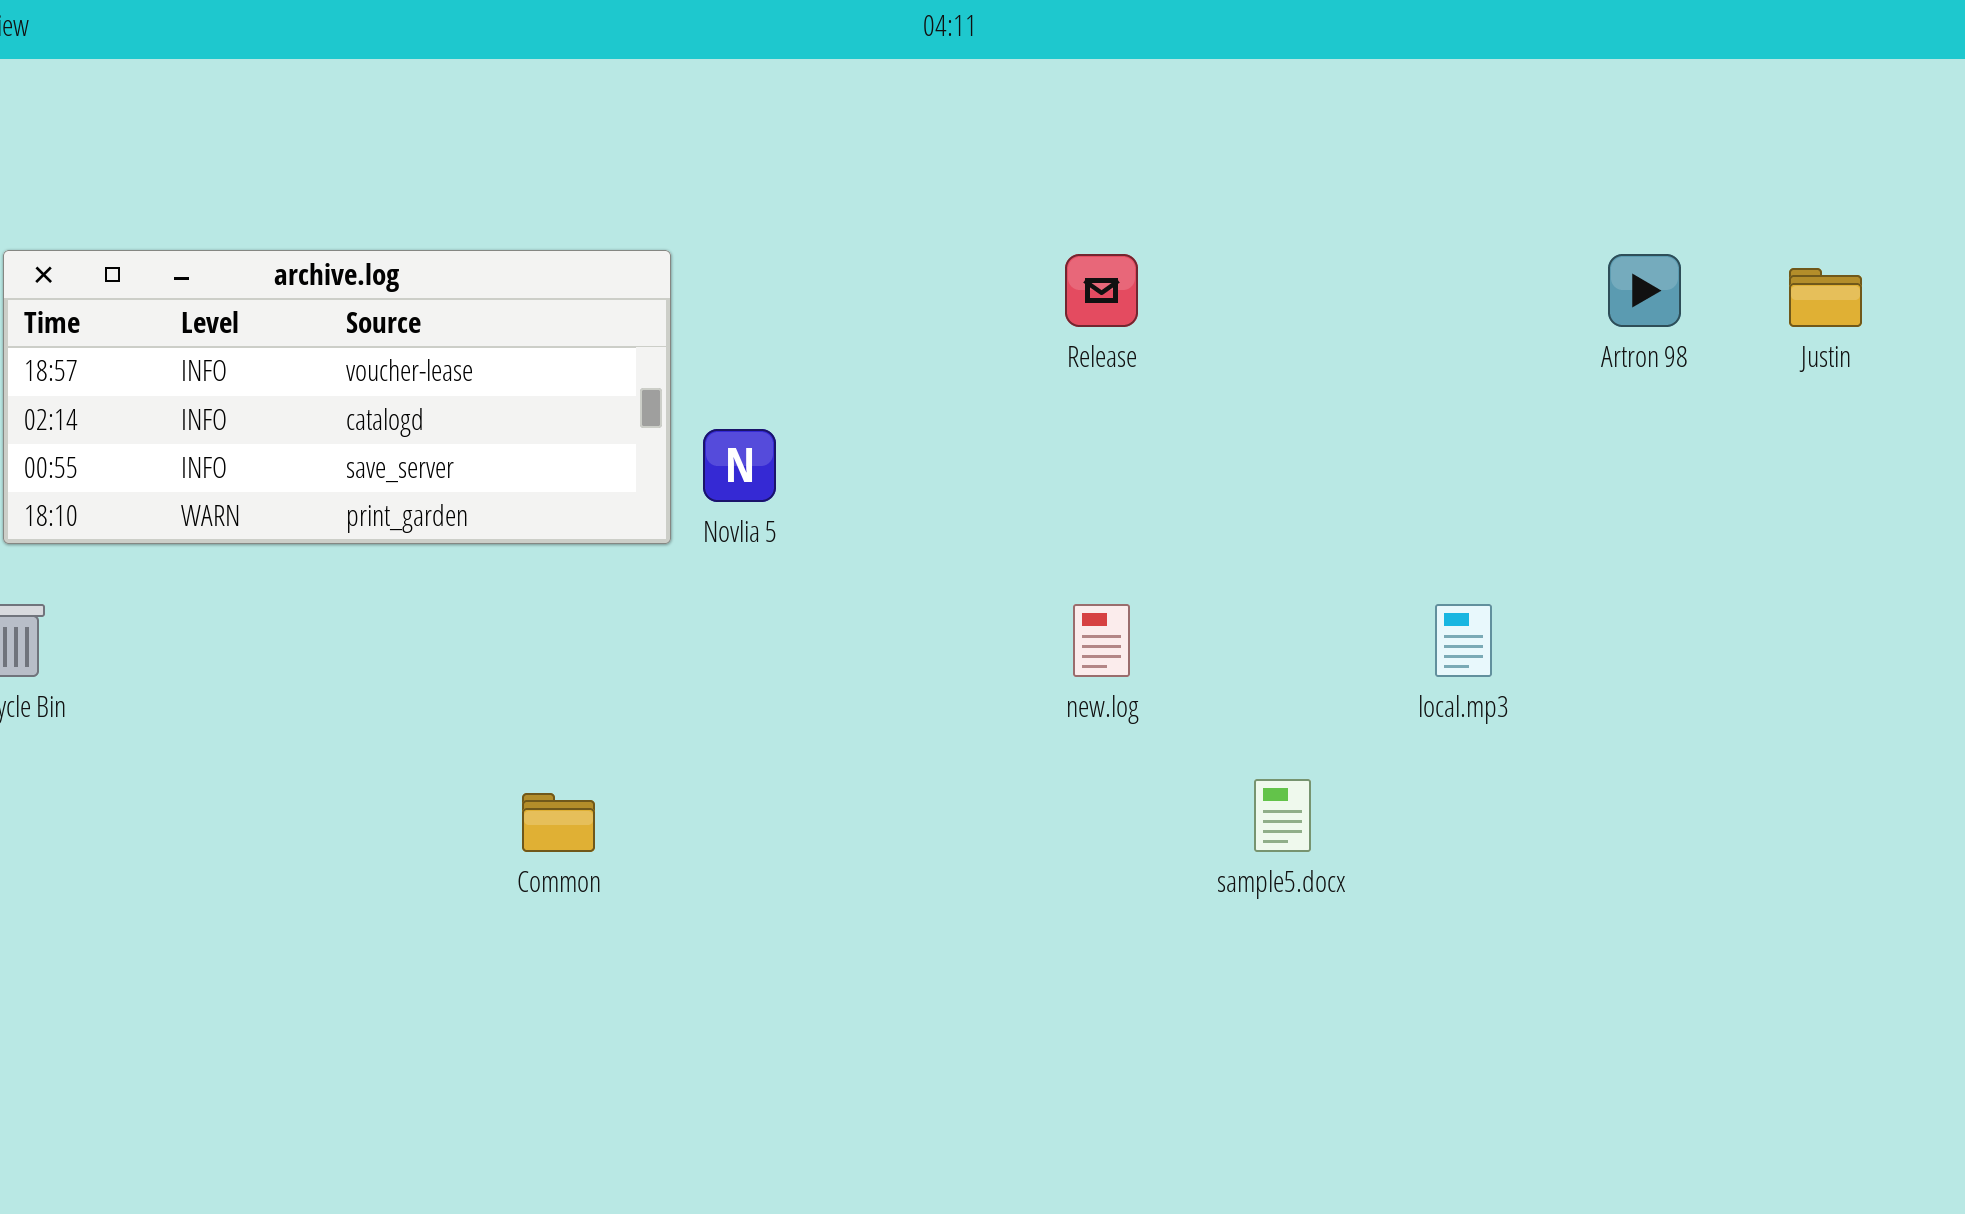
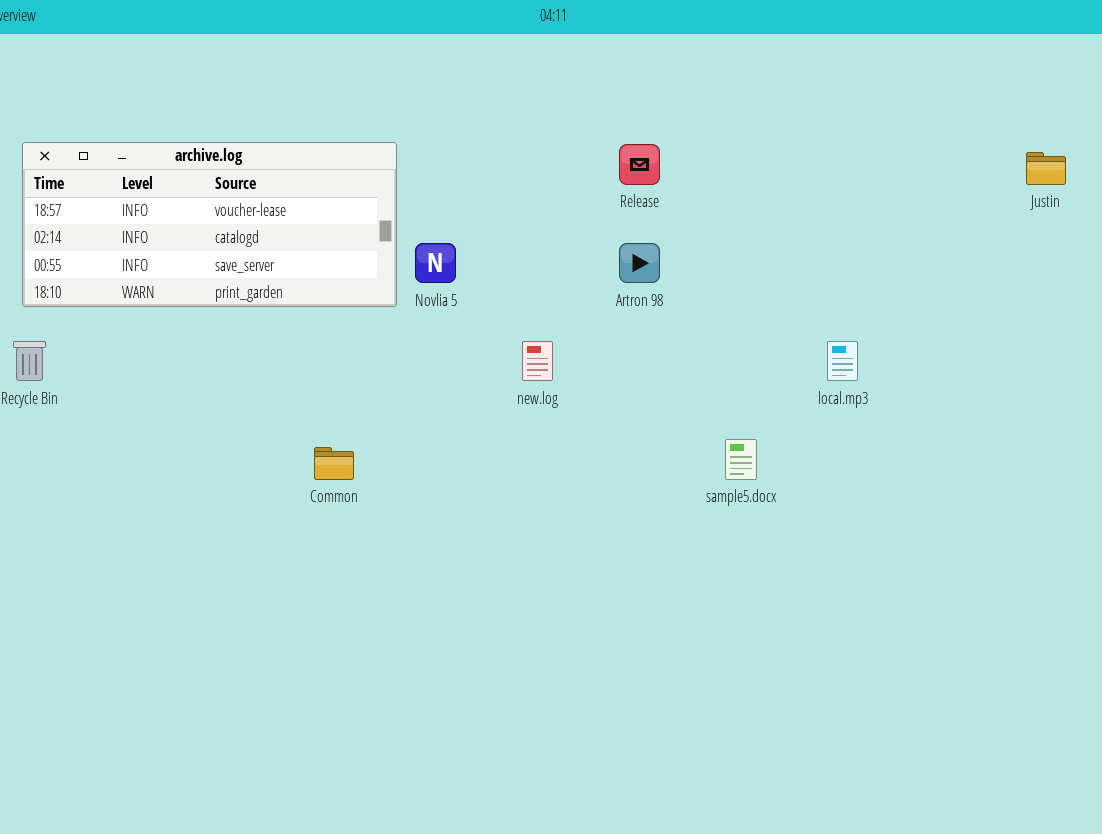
Artron 98: [1608,254,1681,327] -> [619,243,660,283], moved
new.log: [1073,604,1130,677] -> [522,341,553,381], moved

